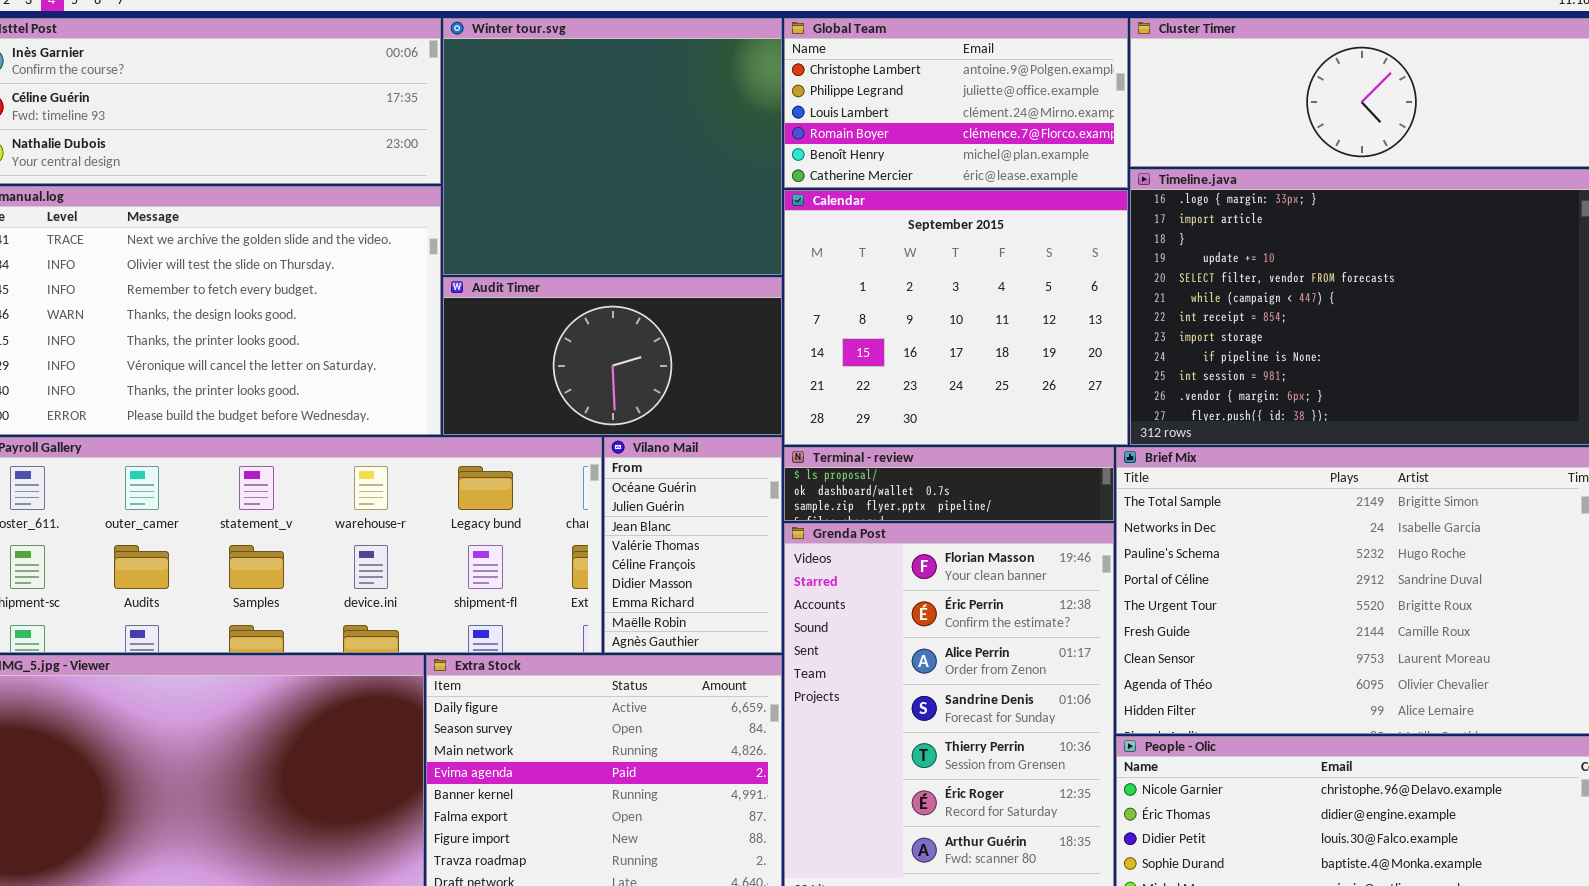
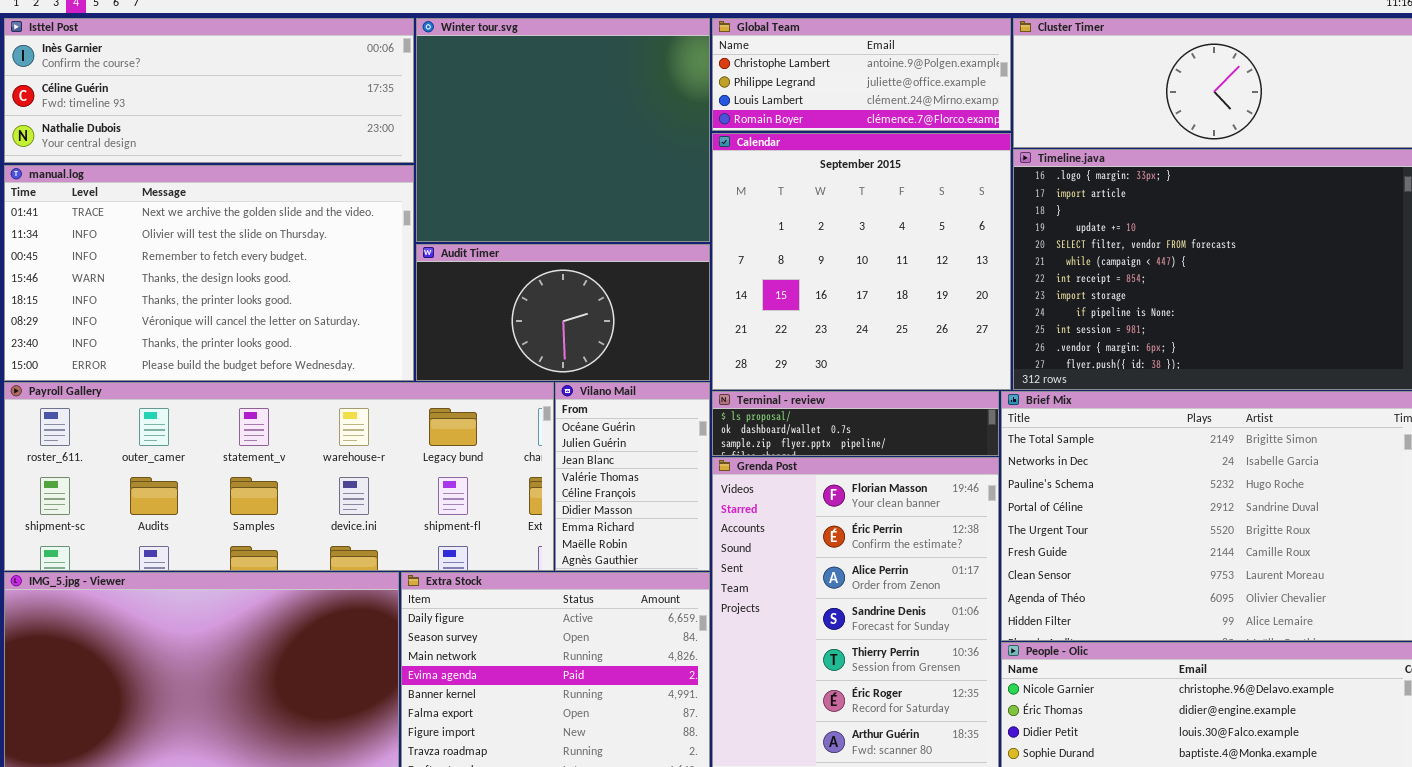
Global Team: [784,18,1128,188] -> [712,18,1011,131], resized
Calendar: [784,190,1128,445] -> [712,133,1011,390], resized

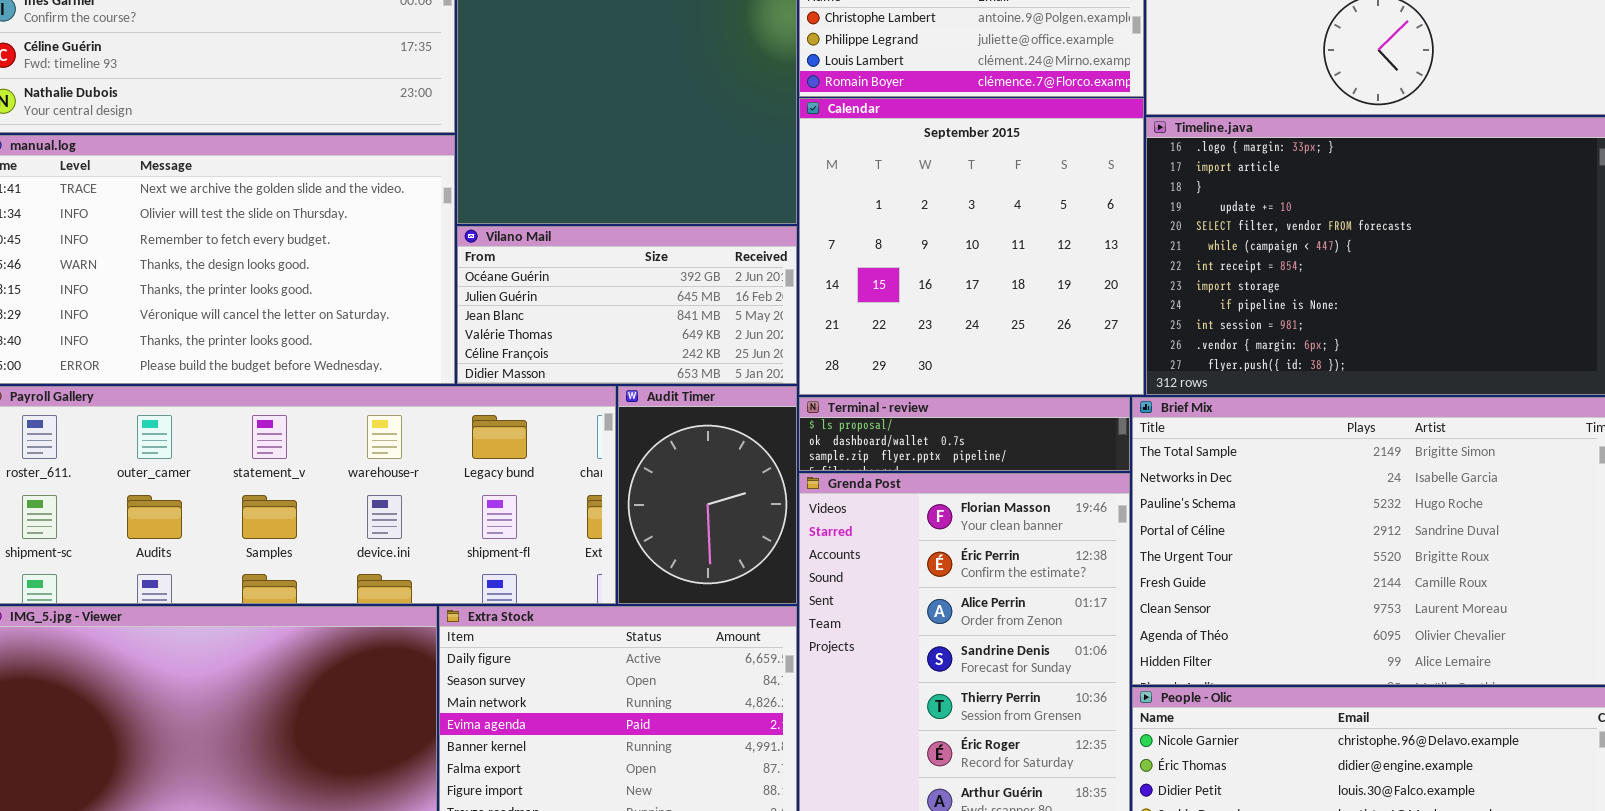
Audit Timer: [416,244,710,381] -> [618,386,797,604], moved, resized
Vilano Mail: [555,382,710,571] -> [457,226,797,384], moved, resized

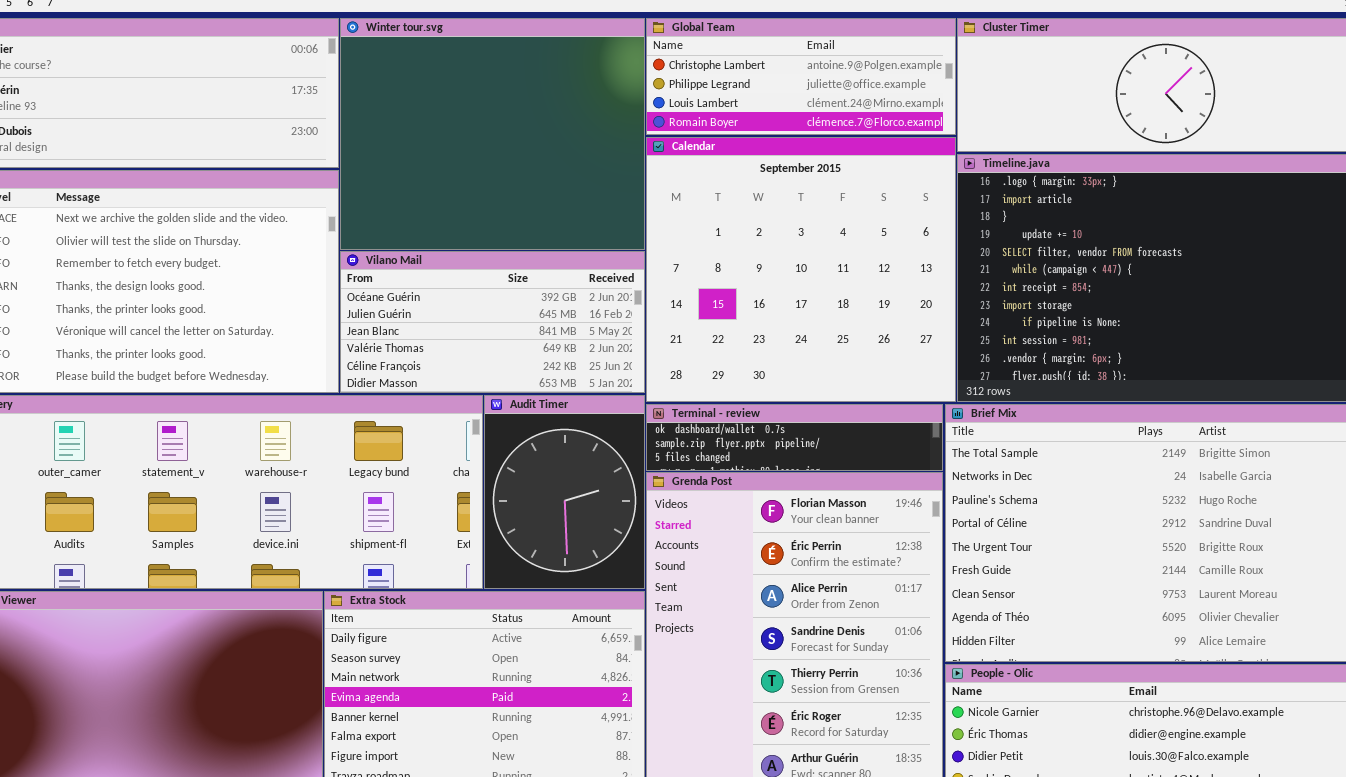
Terminal - review: [799,397,1130,471] -> [646,404,943,471], scrolled down 1 row

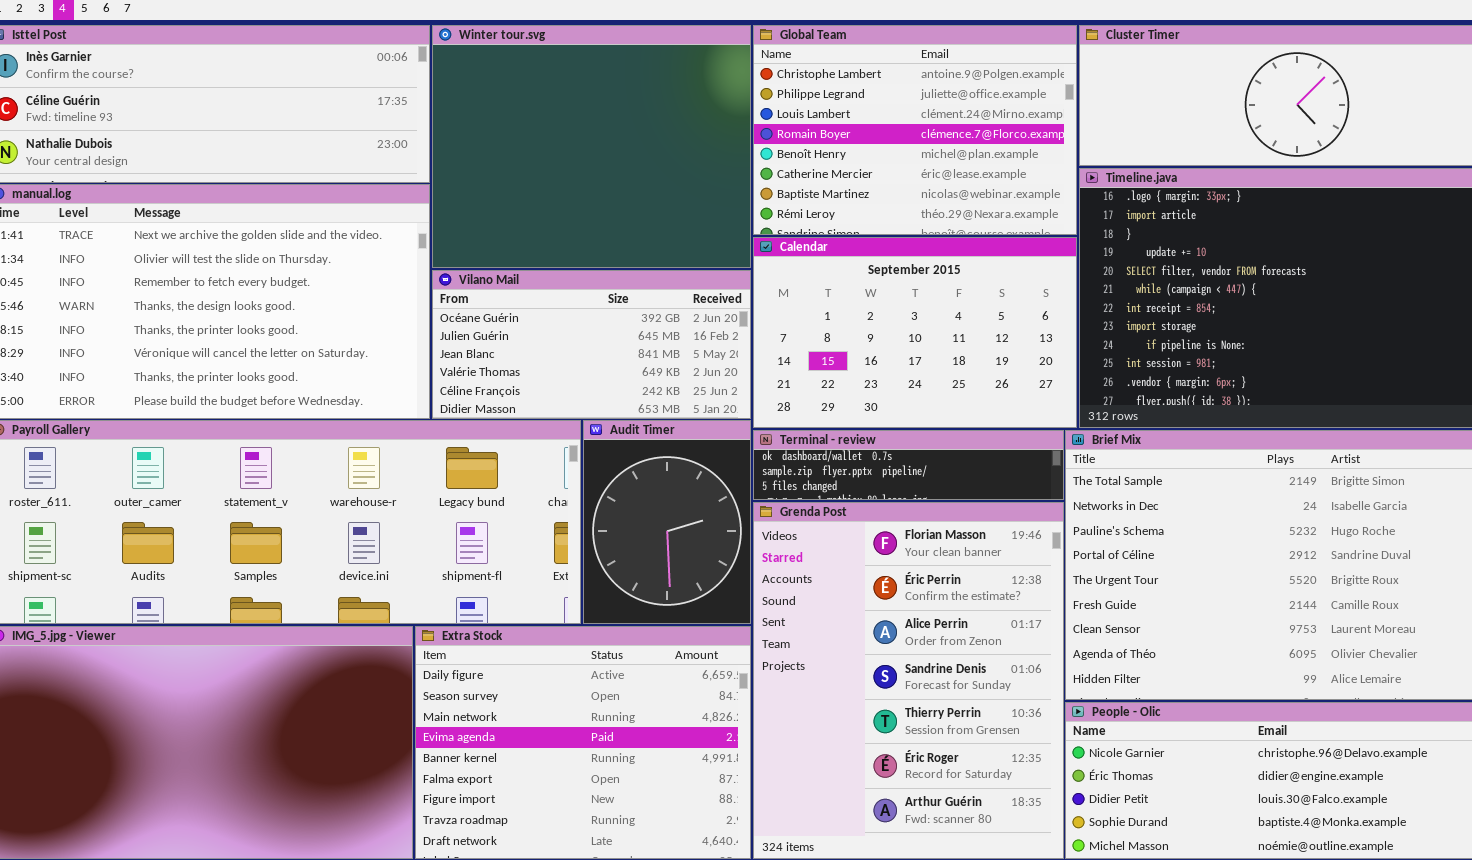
Global Team: [646,18,956,135] -> [753,25,1077,235], resized
Calendar: [646,137,956,402] -> [753,237,1077,428], resized

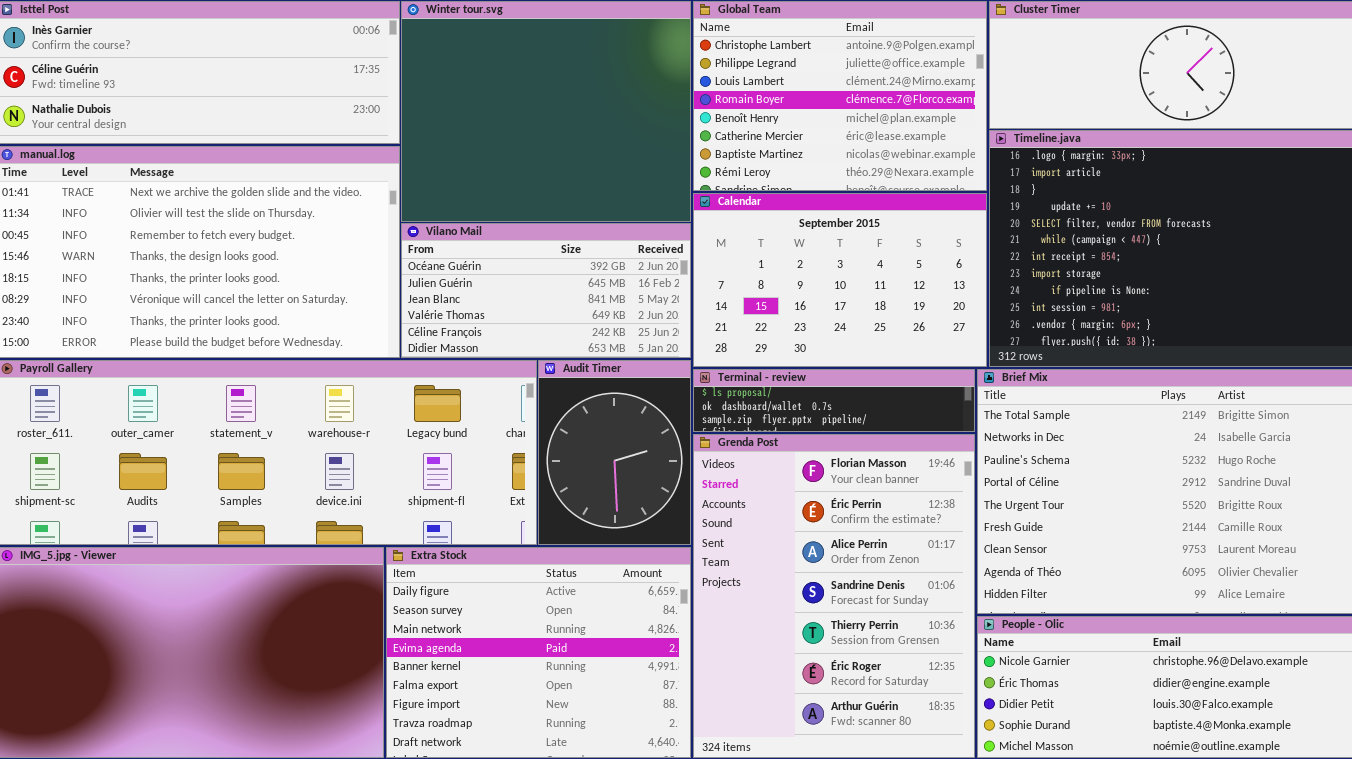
Terminal - review: [753,430,1064,500] -> [693,369,975,432], scrolled up 1 row

